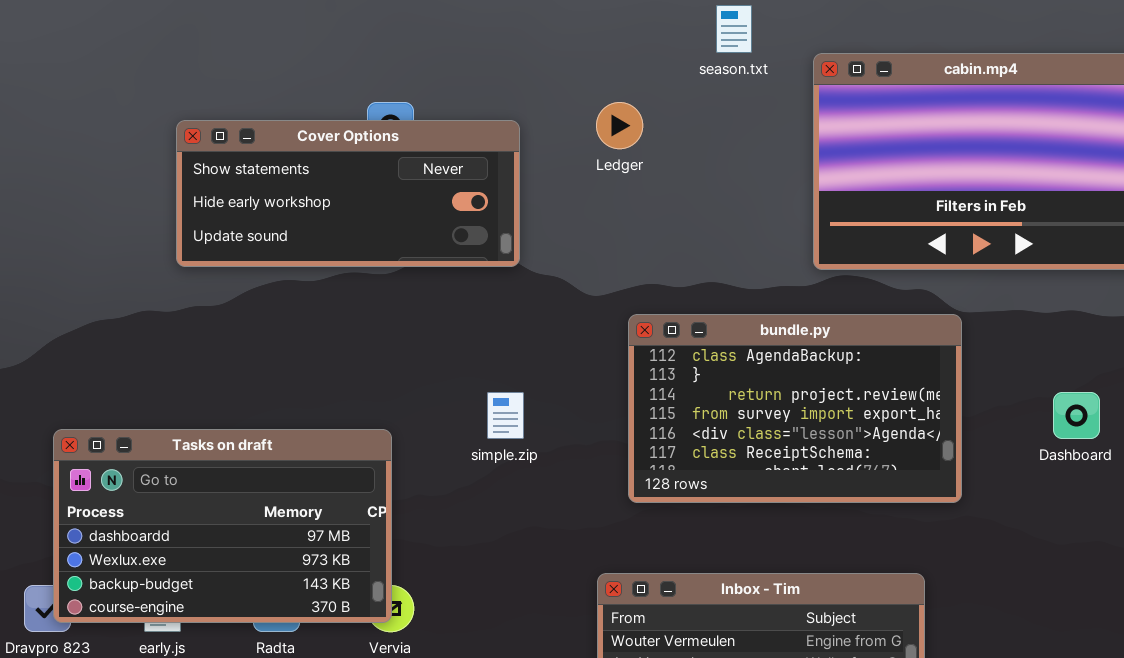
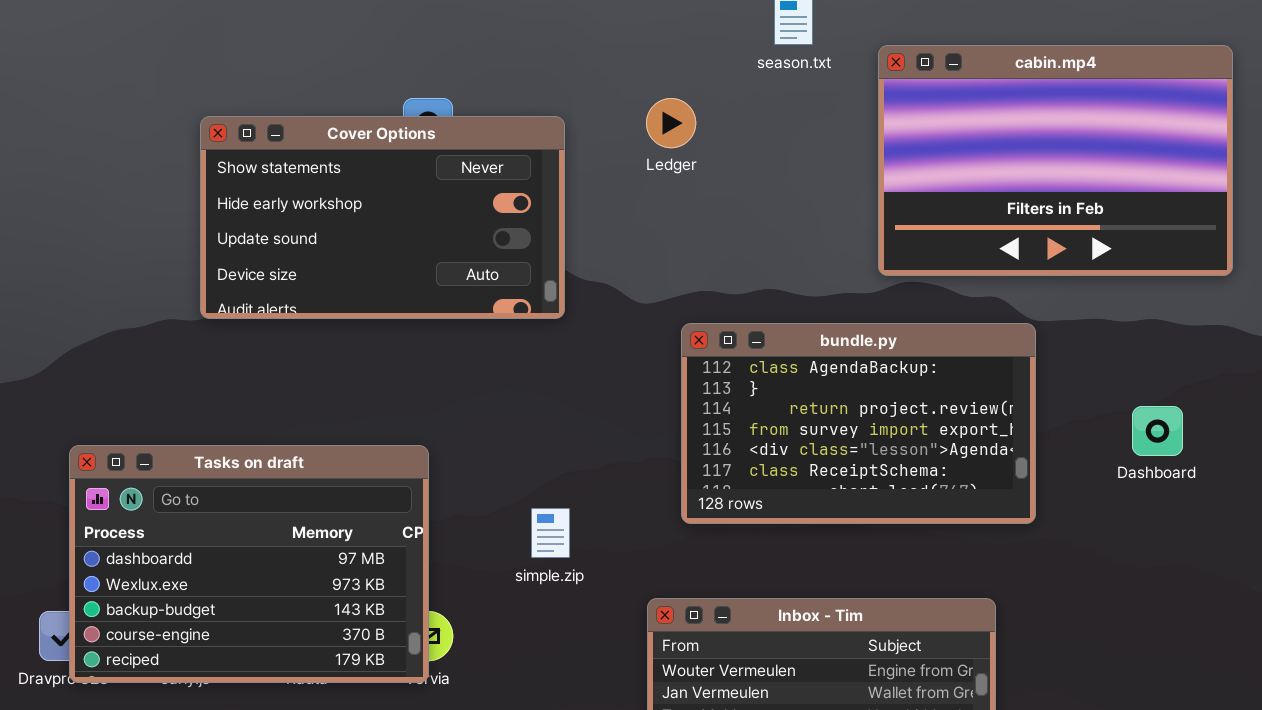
Cover Options: [176,120,520,267] -> [200,116,565,319], resized
simple.zip: [487,392,524,439] -> [531,508,570,558], moved
Tasks on draft: [53,429,392,623] -> [69,445,429,683], resized

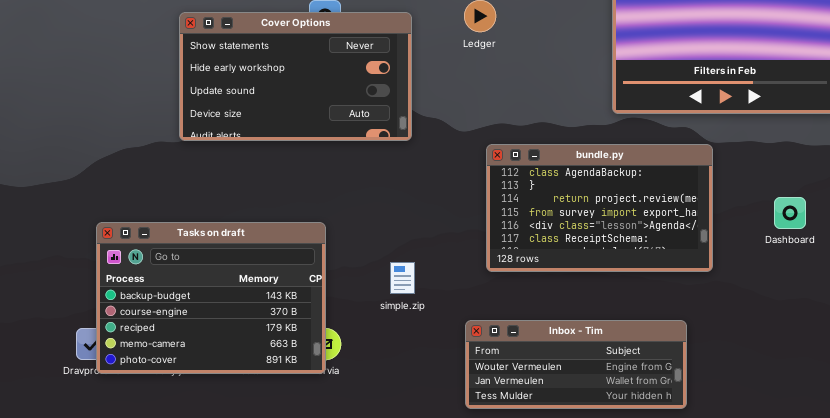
Tasks on draft: [69,445,429,683] -> [96,222,326,374], scrolled down 2 rows

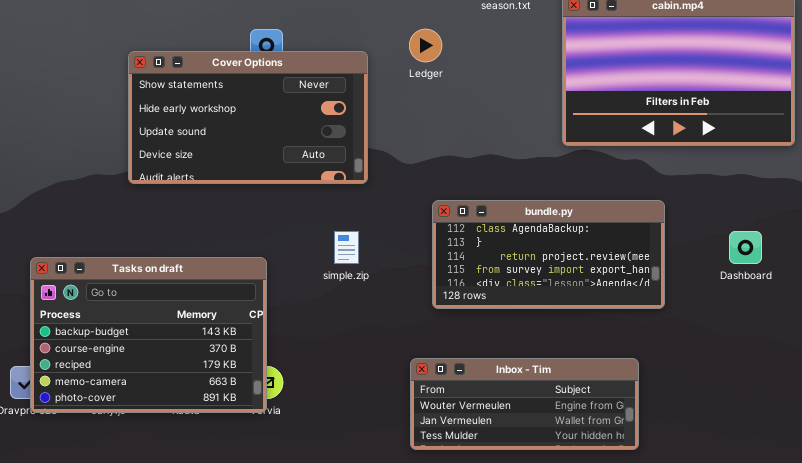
Cover Options: [179,12,412,141] -> [128,51,368,184], moved
bundle.py: [486,144,713,272] -> [432,200,665,309], resized
simple.zip: [390,262,415,294] -> [334,231,359,264], moved

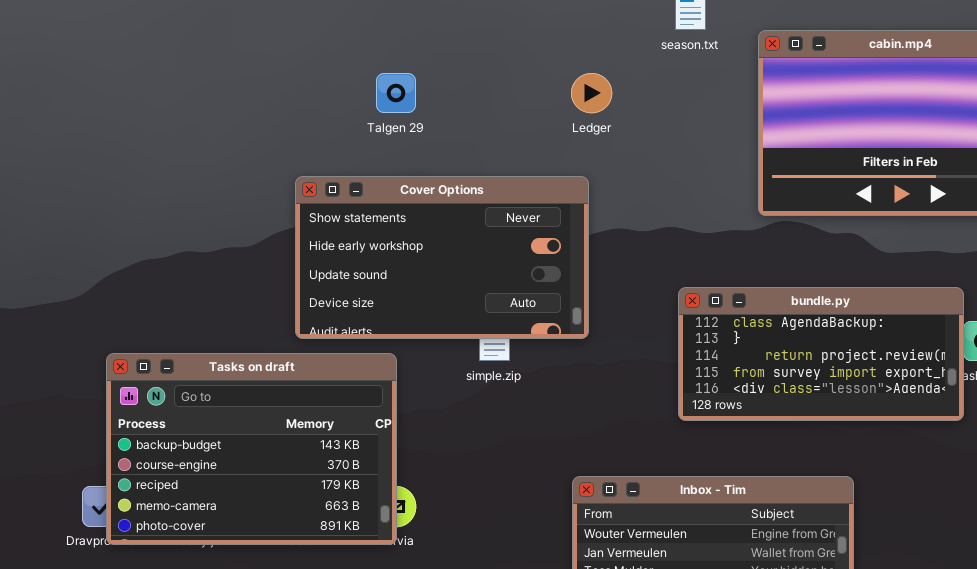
Cover Options: [128,51,368,184] -> [295,176,589,339], moved
bundle.py: [432,200,665,309] -> [678,287,964,421], moved

